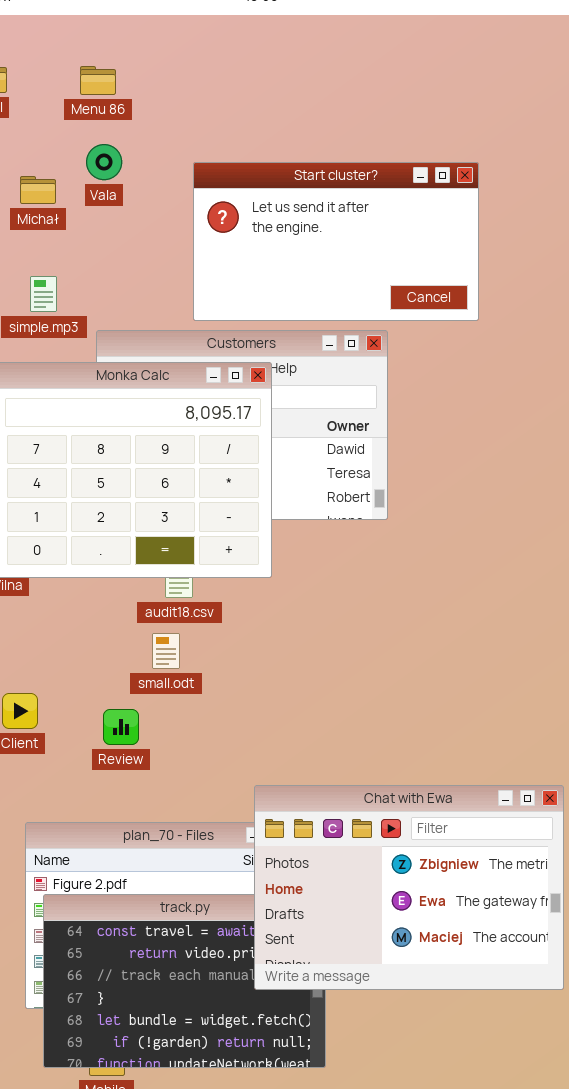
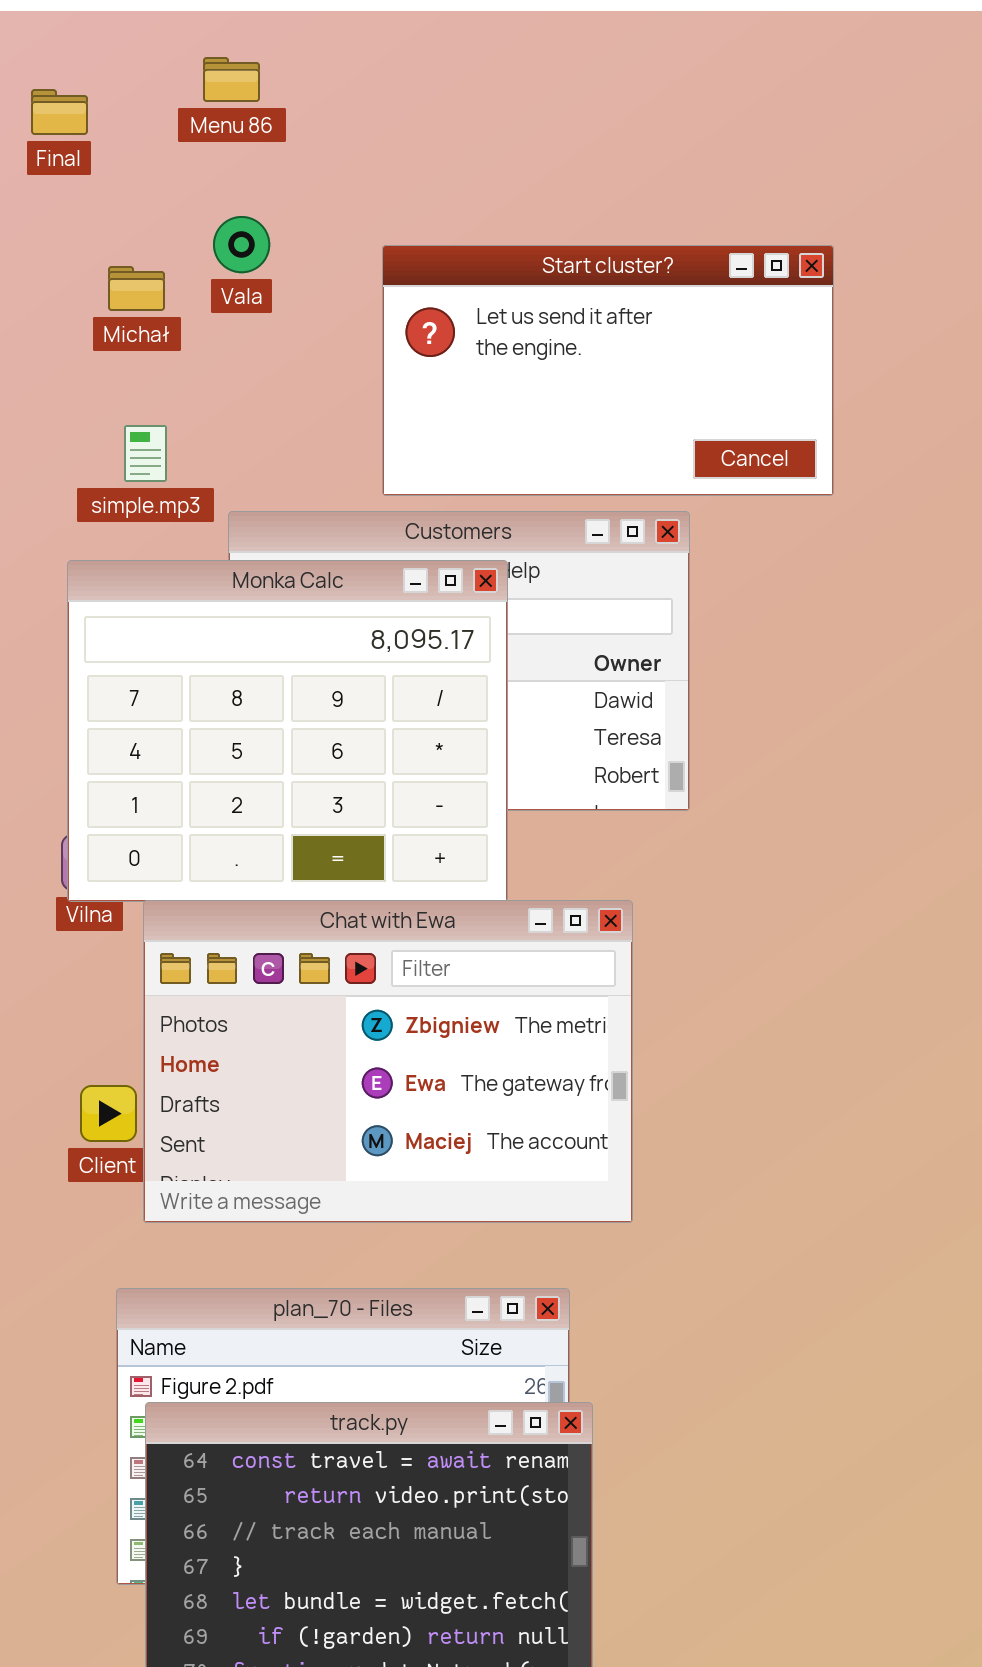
Menu 86: [80,66,116,95] -> [203,57,260,102], moved
Chat with Ewa: [254,785,564,990] -> [143,900,633,1223], moved

